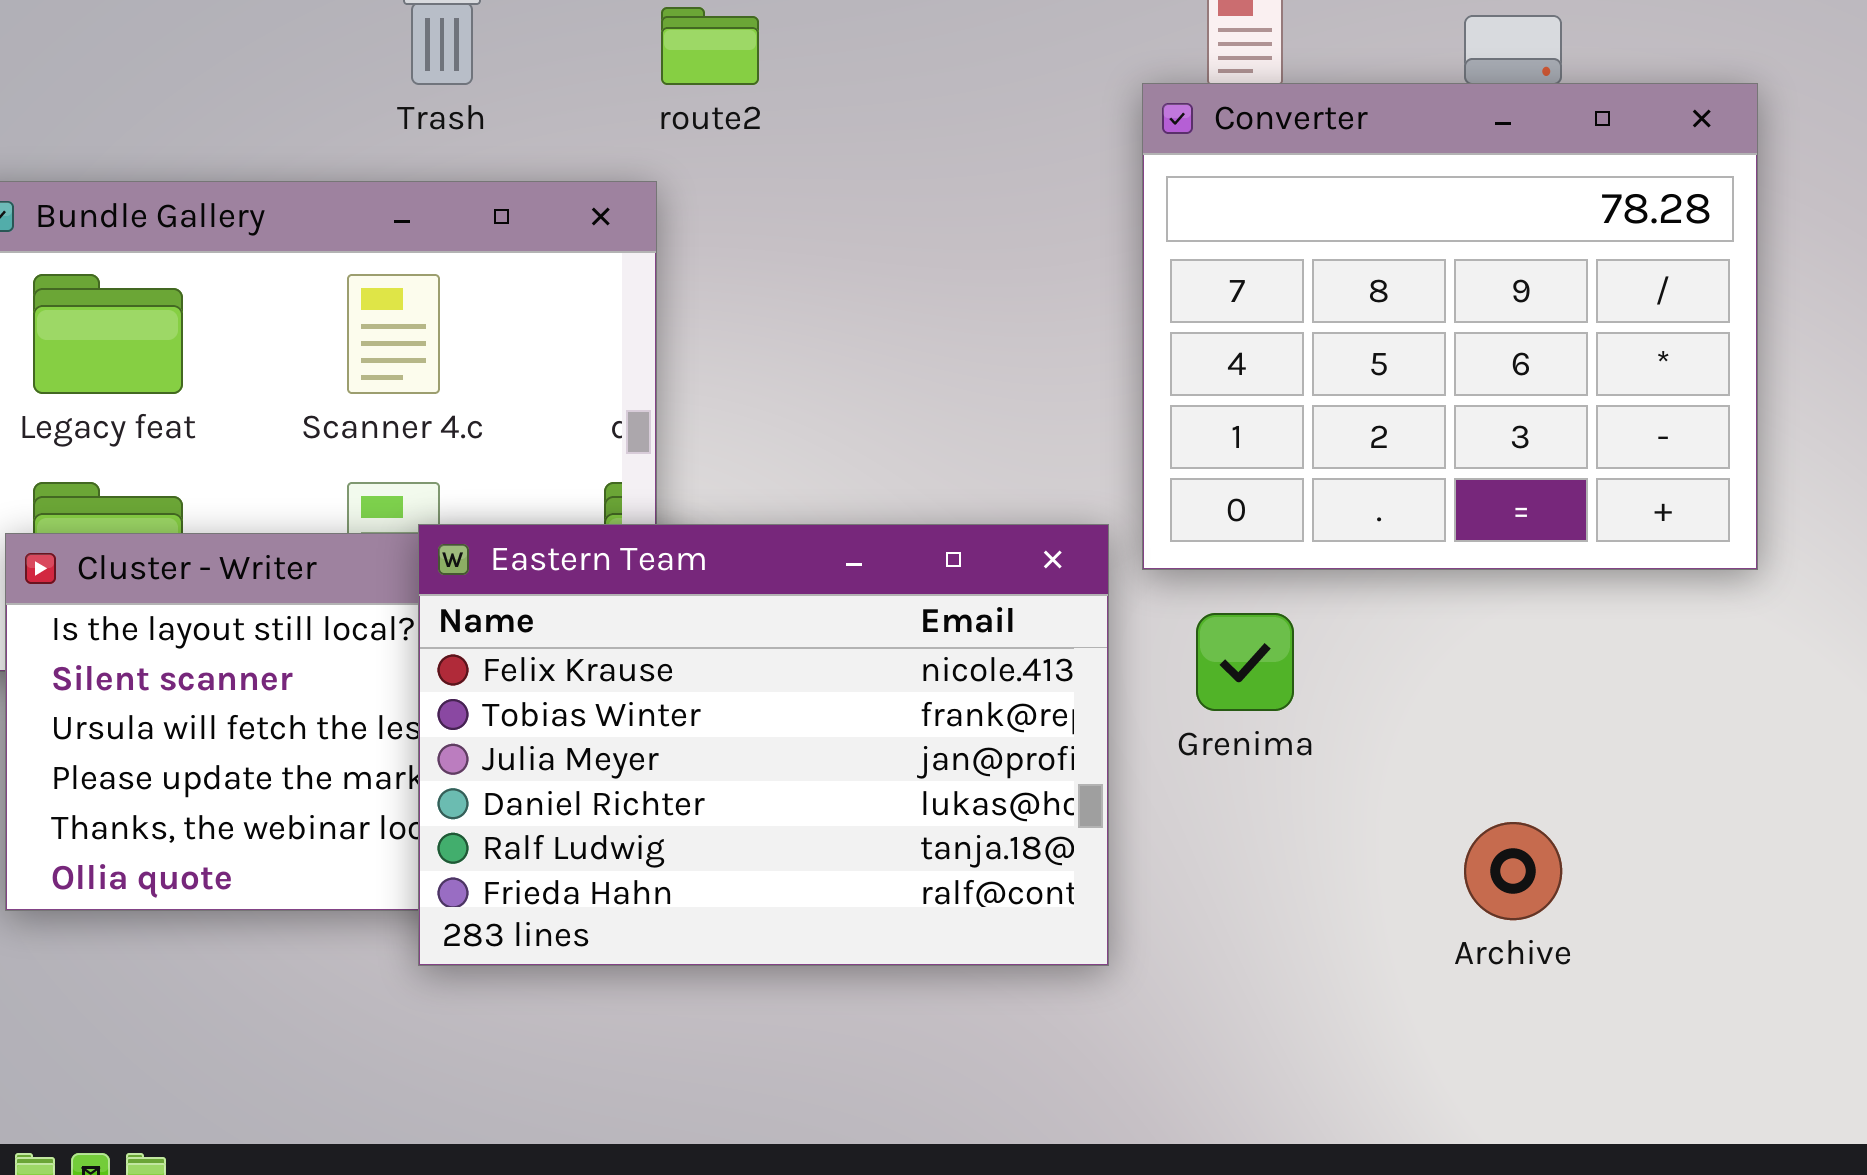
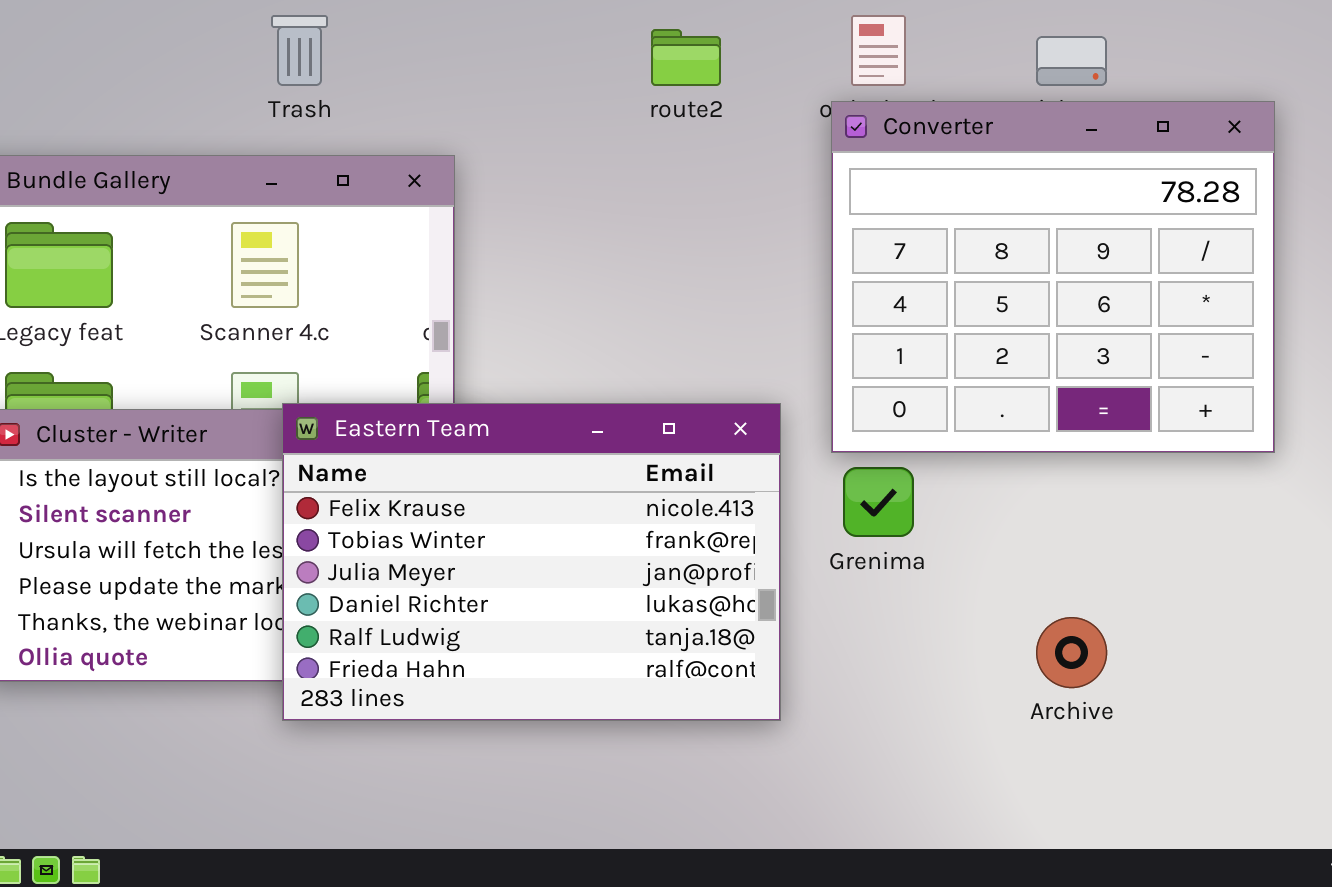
route2: [661,7,759,85] -> [651,29,721,86], moved
Converter: [1142,83,1758,570] -> [831,101,1275,453], moved

